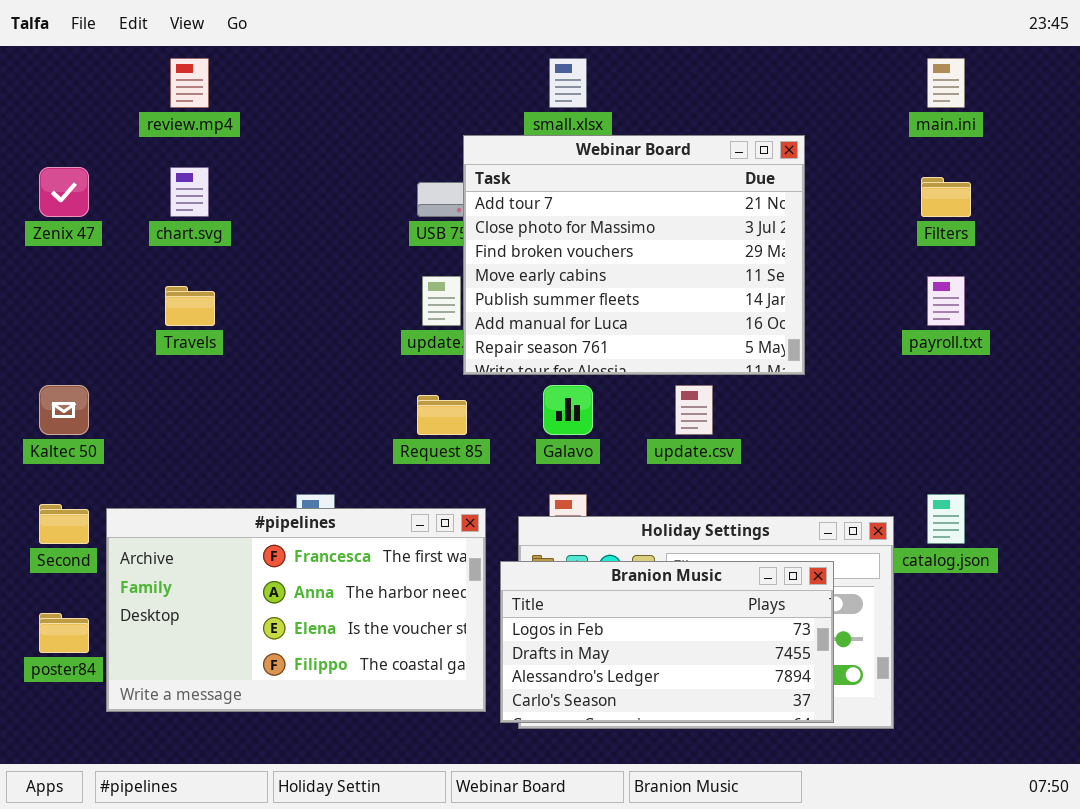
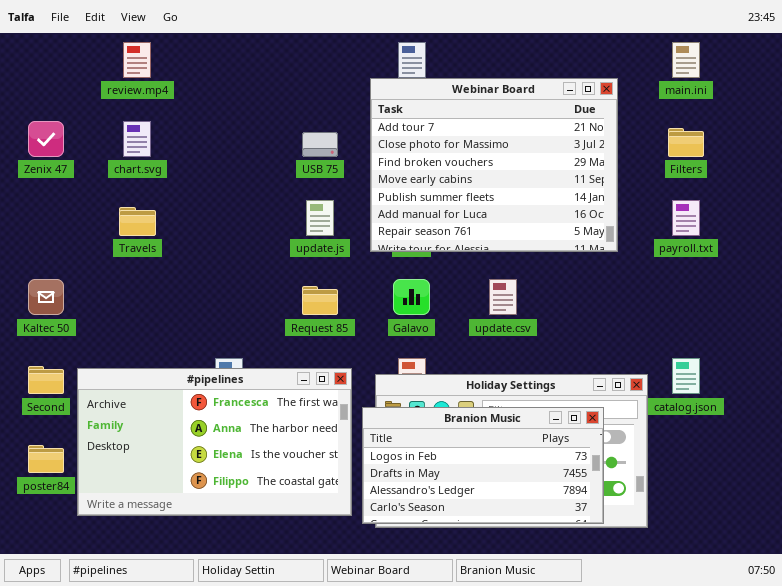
Webinar Board: [463,135,805,375] -> [370,78,618,252], moved

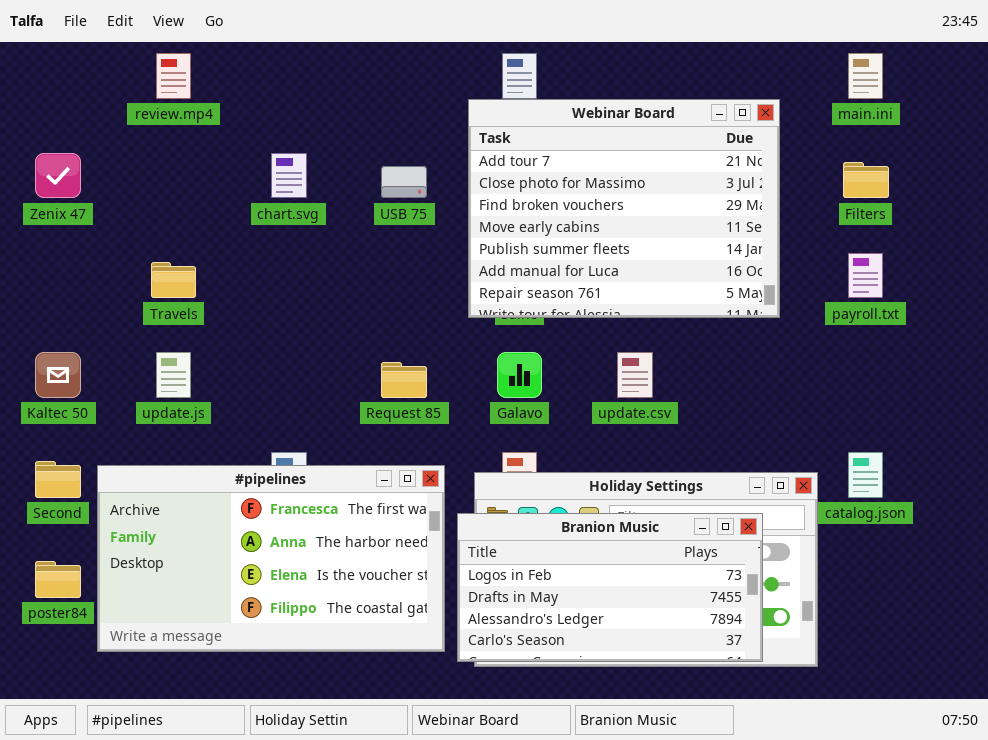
chart.svg: [123,121,151,157] -> [271,153,307,198], moved
update.js: [306,200,334,236] -> [156,352,191,398], moved

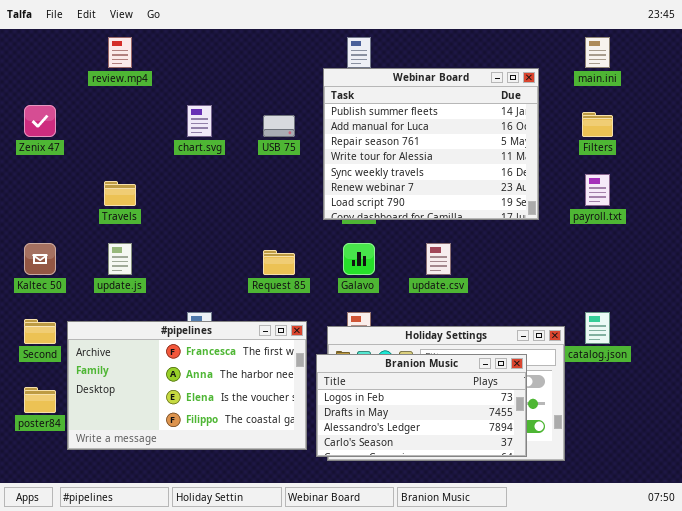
Webinar Board: [468,99,780,318] -> [323,68,539,220], scrolled down 4 rows

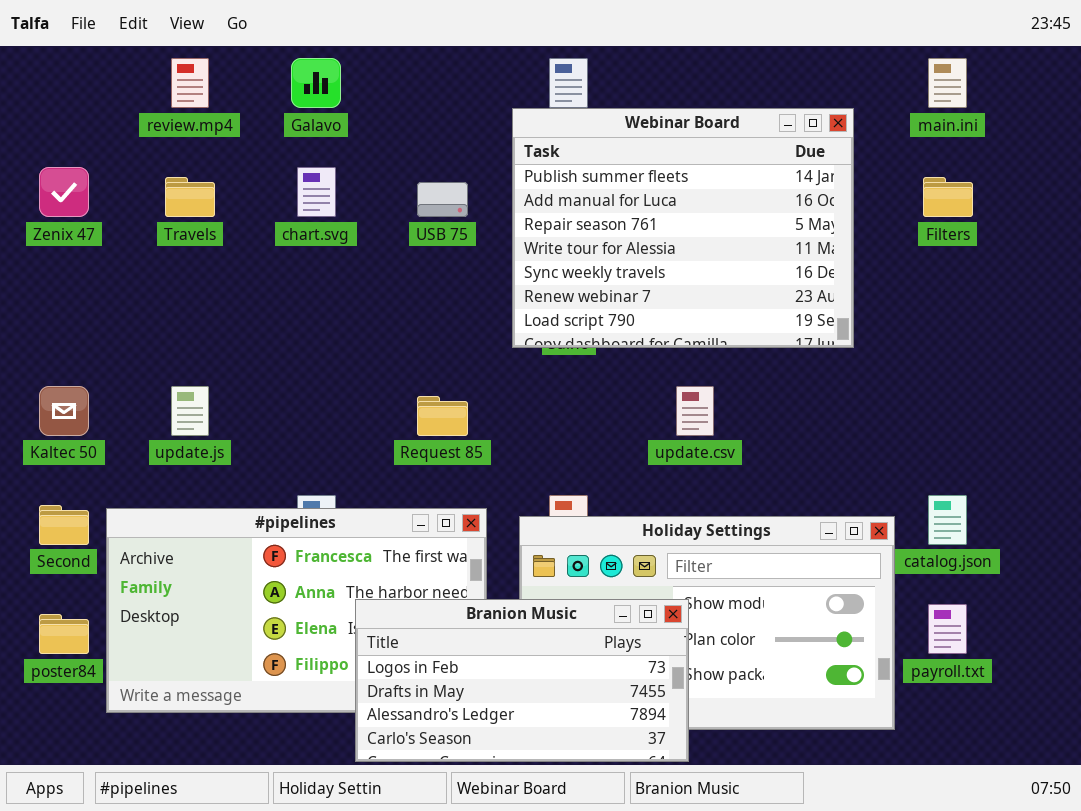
payroll.txt: [585,174,610,206] -> [928,604,967,654], moved
Travels: [104,181,136,206] -> [165,177,215,217], moved
Galavo: [343,243,375,275] -> [291,58,341,108], moved
Branion Music: [316,354,527,457] -> [355,599,689,762], moved

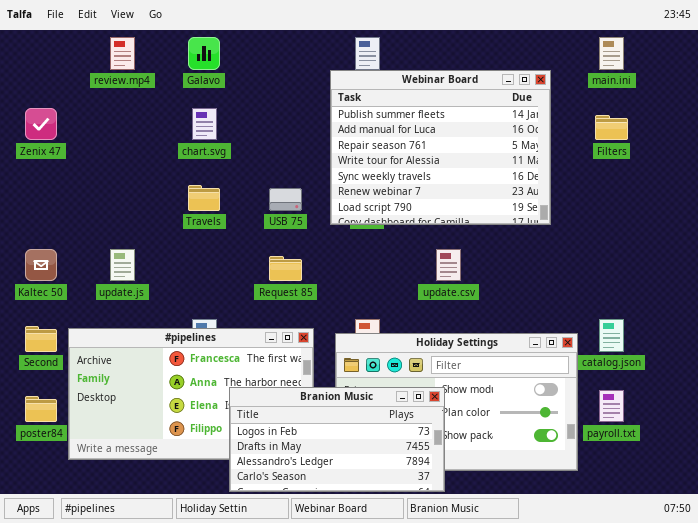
Travels: [165,177,215,217] -> [188,185,220,211], moved
USB 75: [417,182,468,217] -> [269,188,302,211], moved

